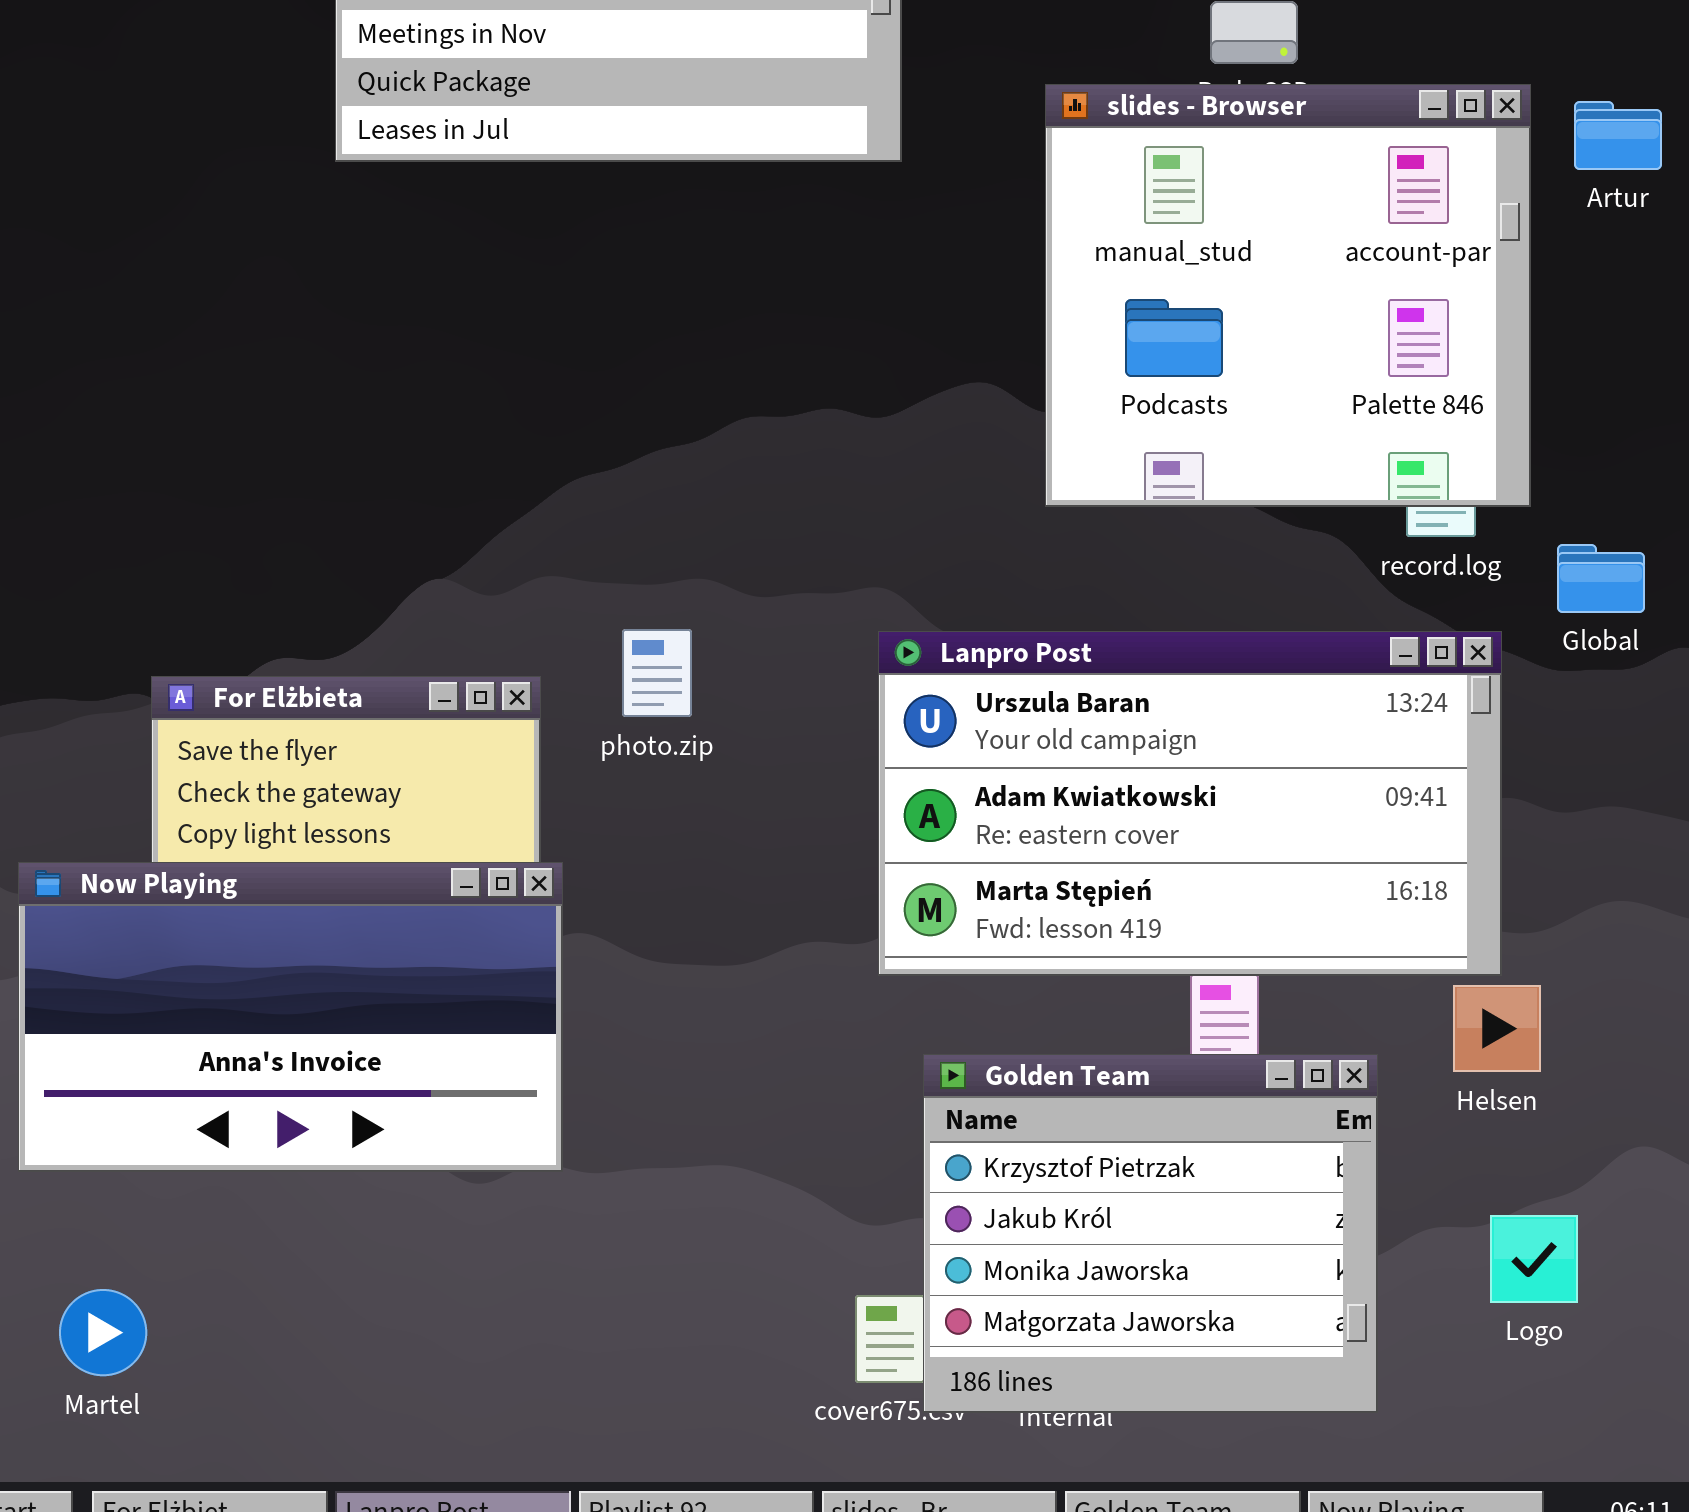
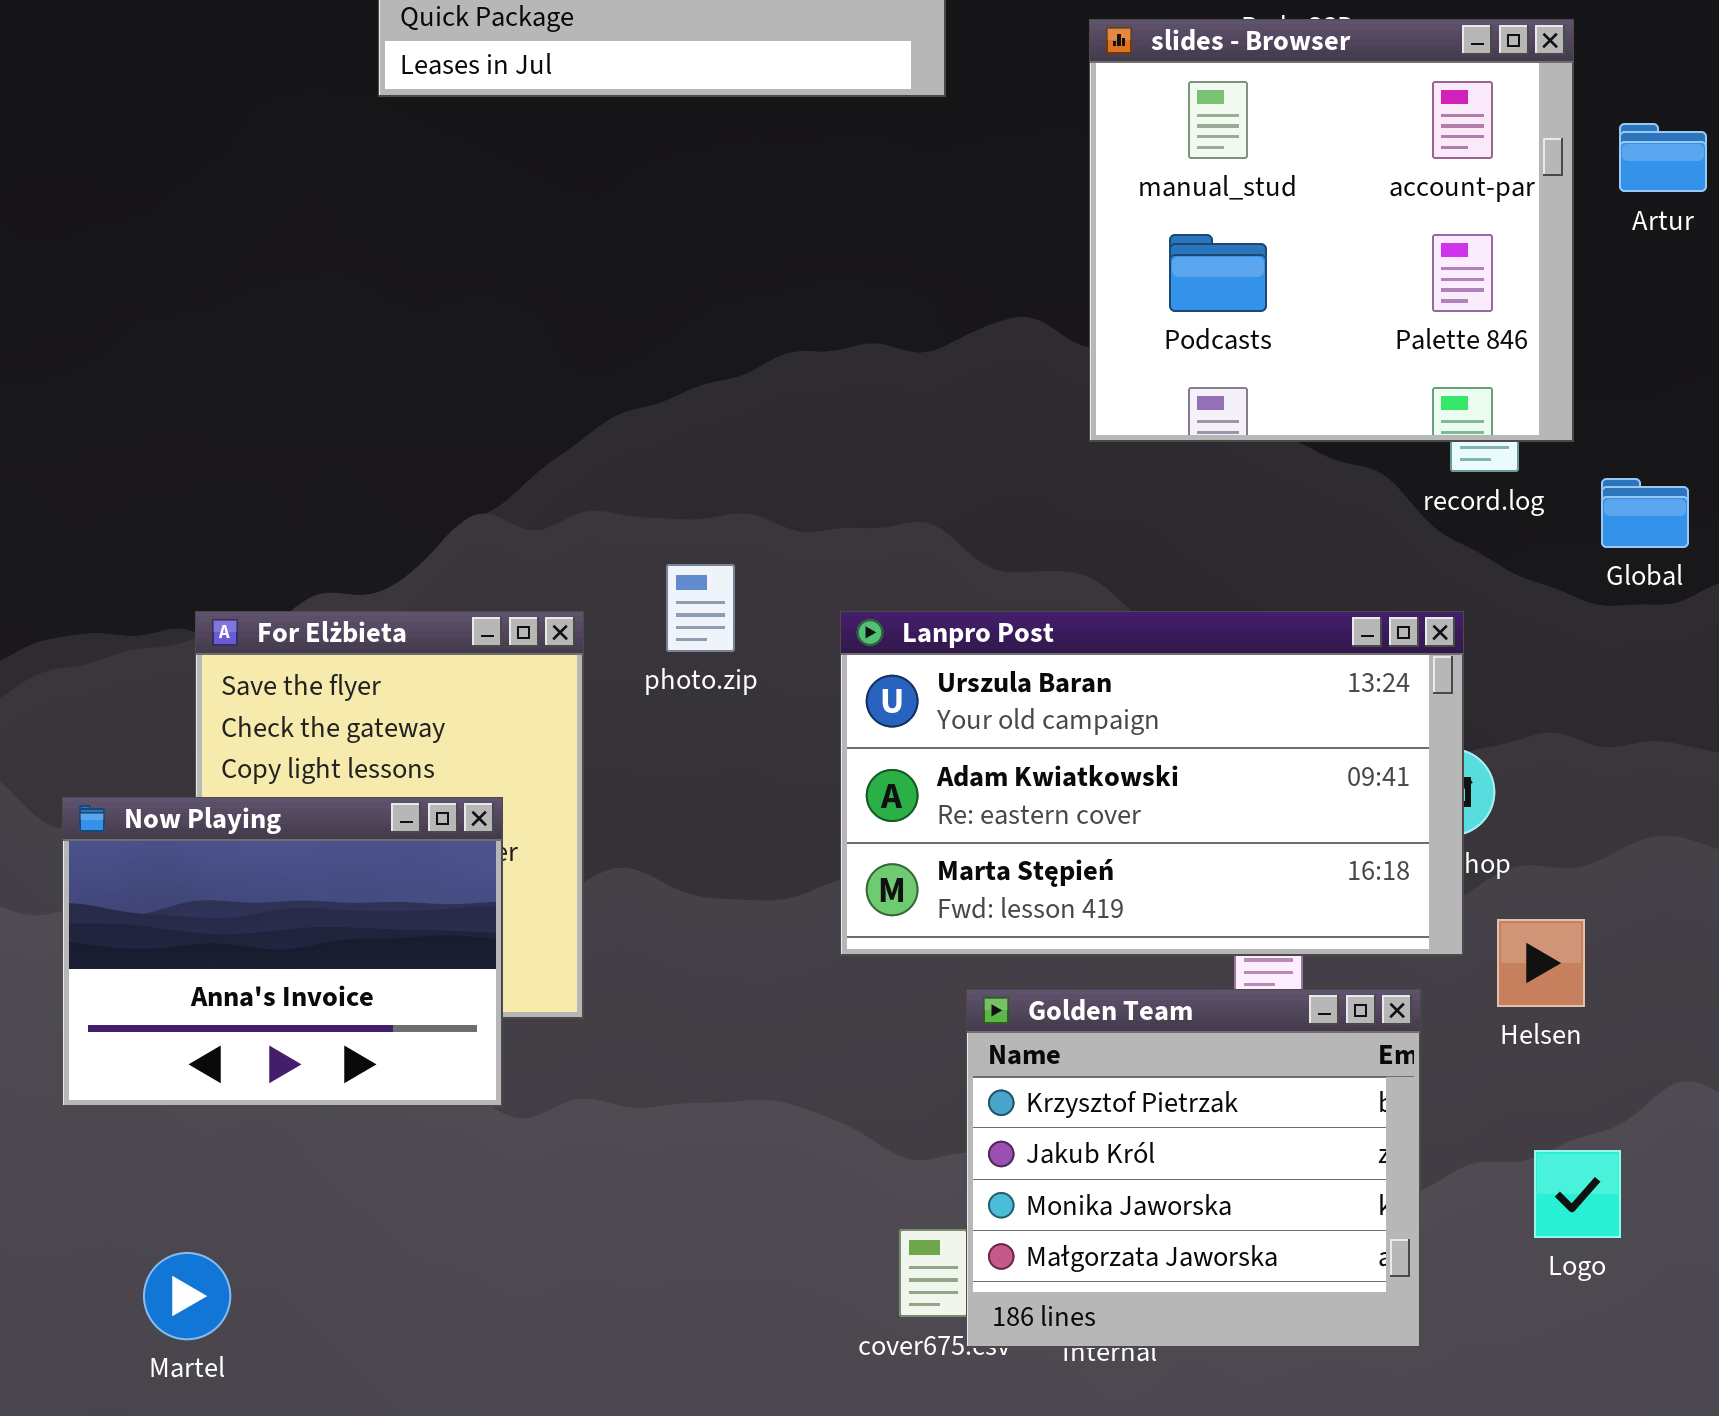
Artur: [1574,101,1662,170] -> [1619,123,1707,192], moved
Lanpro Post: [878,631,1502,976] -> [840,611,1464,956], moved
Now Playing: [18,862,563,1172] -> [62,797,503,1107], resized
Martel: [59,1289,147,1376] -> [143,1252,231,1340], moved

